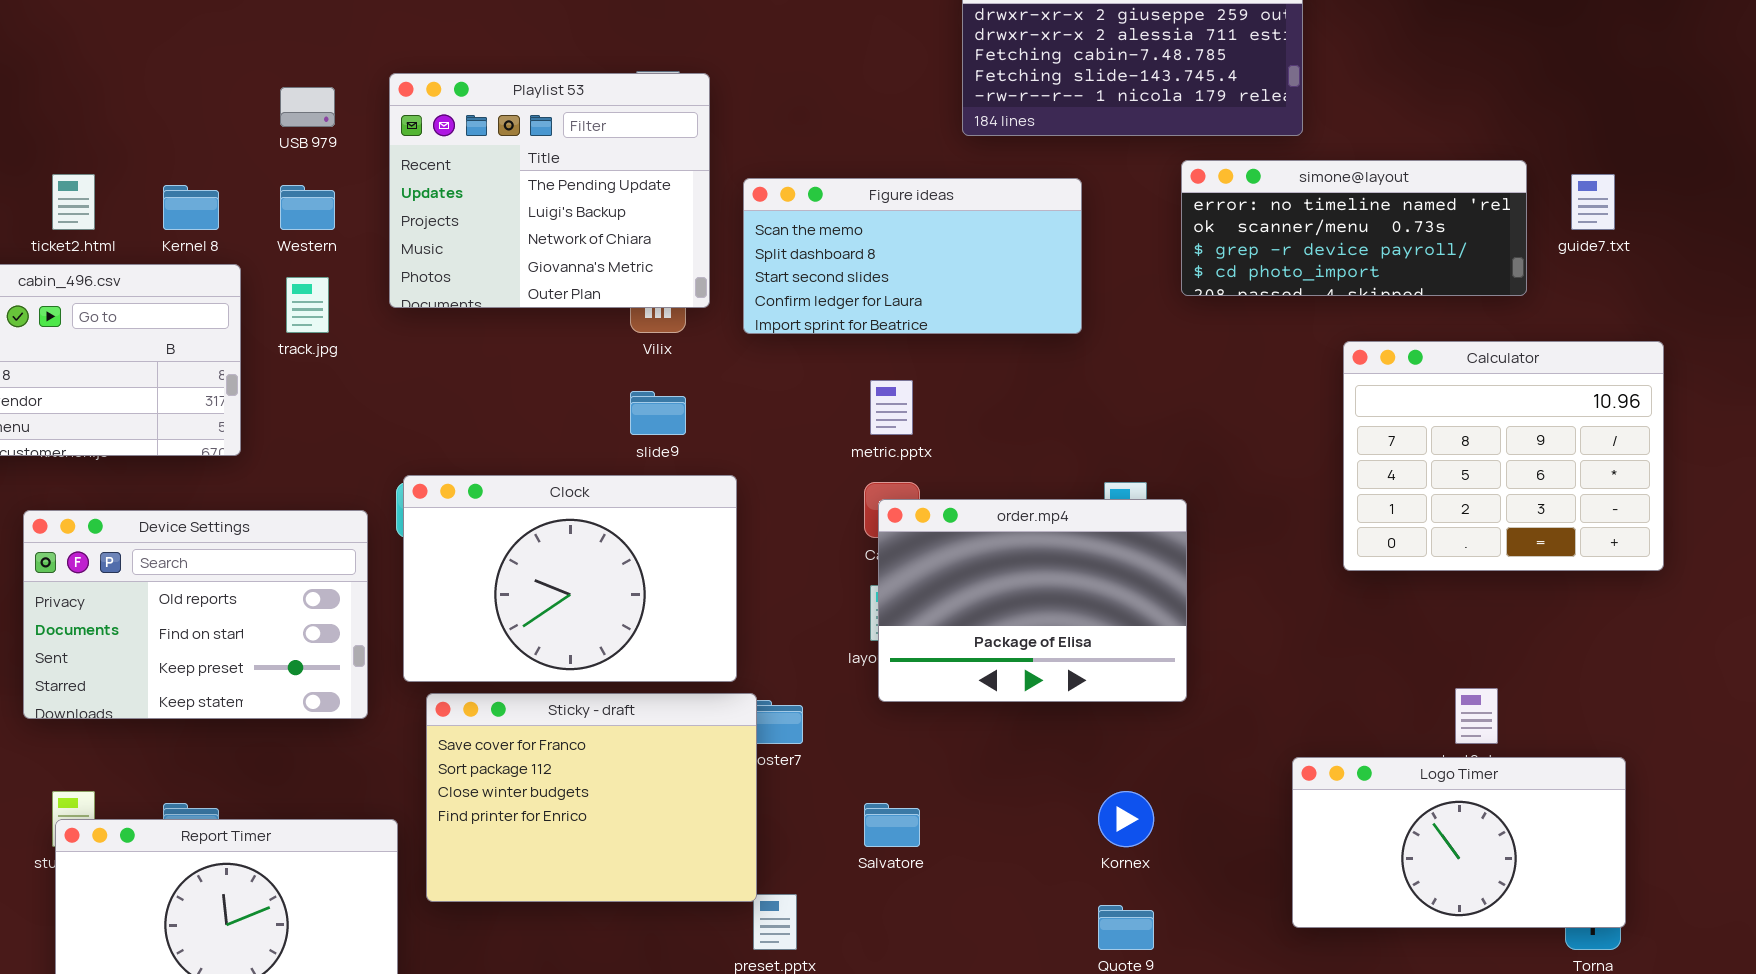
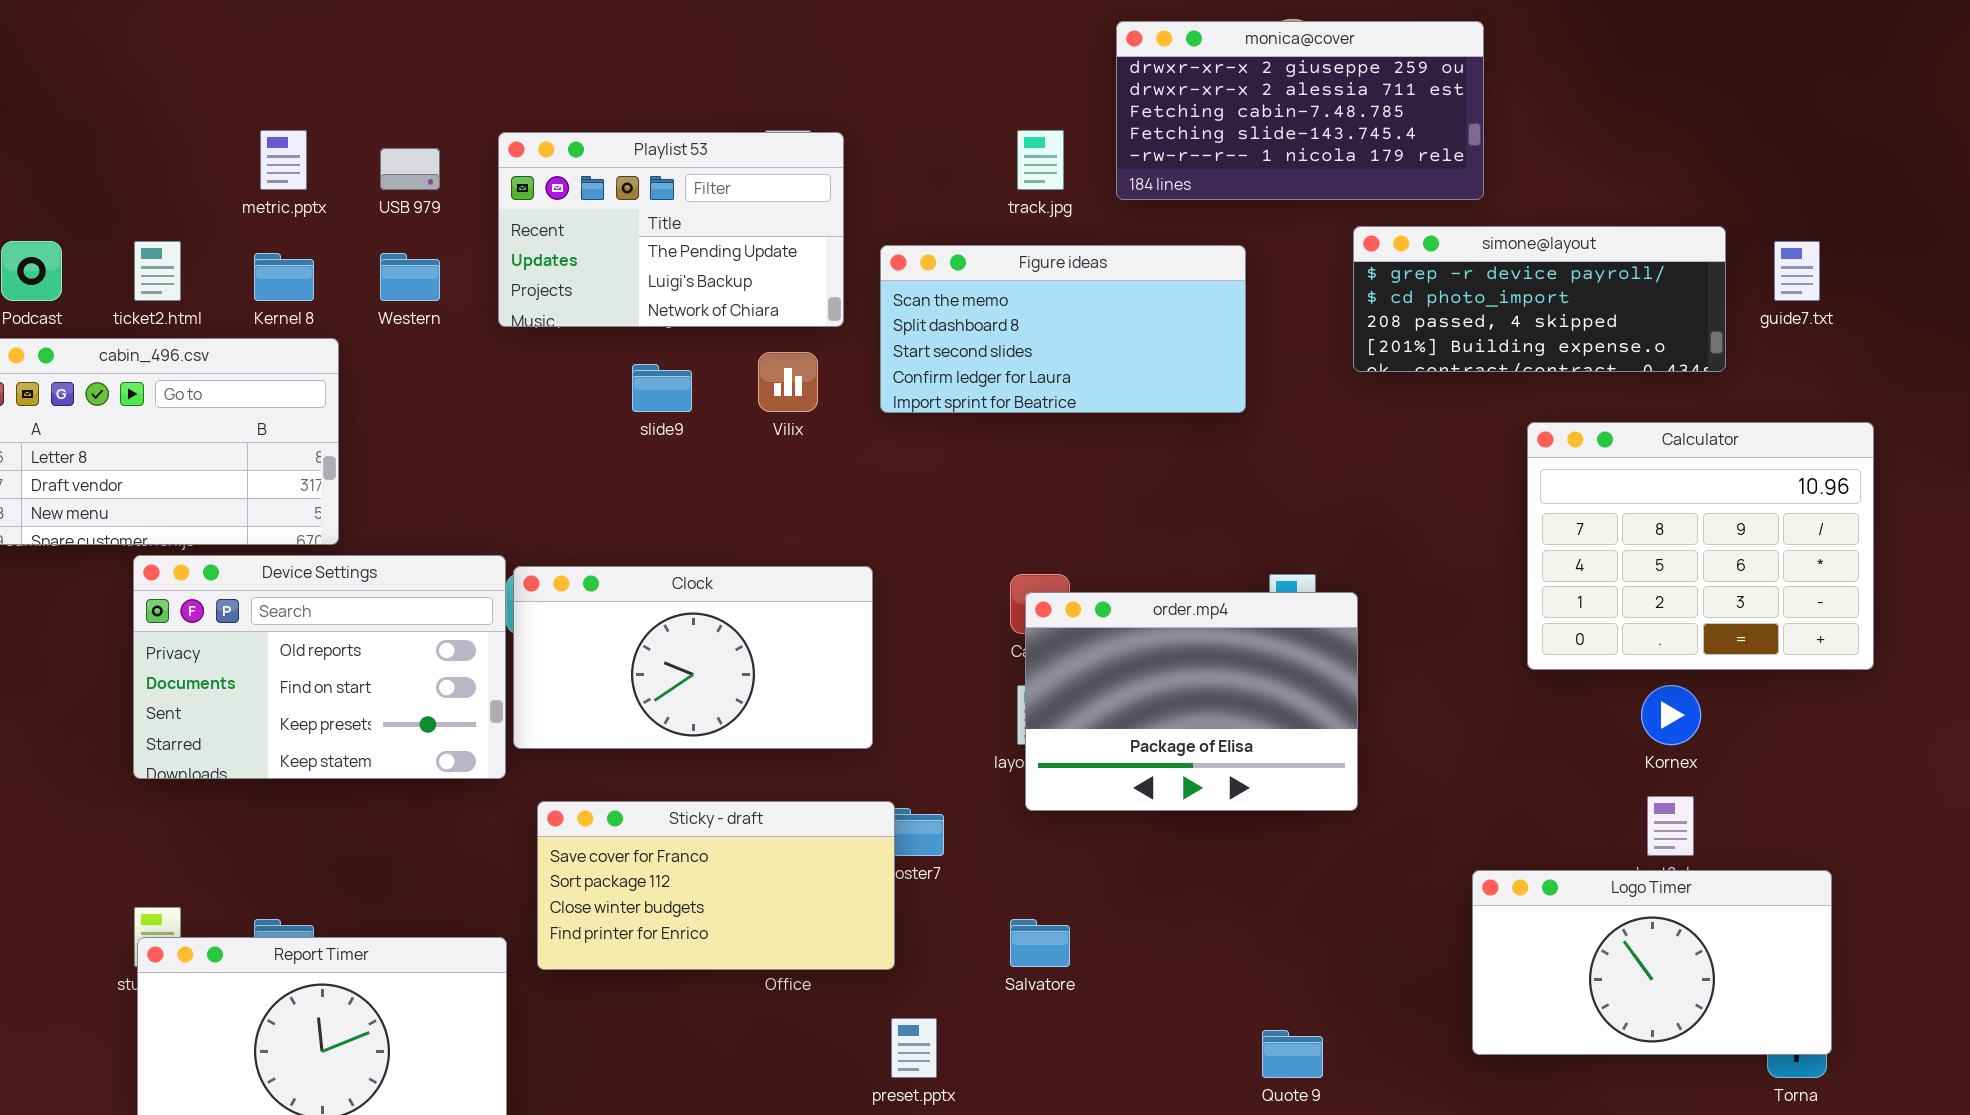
Playlist 53: [389,73,710,308] -> [498,132,844,327], resized
simone@layout: [1181,160,1527,296] -> [1353,226,1726,372], scrolled down 2 rows
track.jpg: [286,277,329,333] -> [1017,130,1064,190], moved
metric.pptx: [870,380,913,435] -> [260,130,307,190], moved
slide9: [630,391,686,435] -> [632,364,692,412], moved
Clock: [403,475,737,682] -> [513,566,873,749], resized
Device Settings: [23,510,368,719] -> [133,555,506,779], moved
Sticky - draft: [426,693,757,902] -> [537,801,895,970], resized
Kornex: [1098,791,1154,847] -> [1641,685,1701,745], moved

